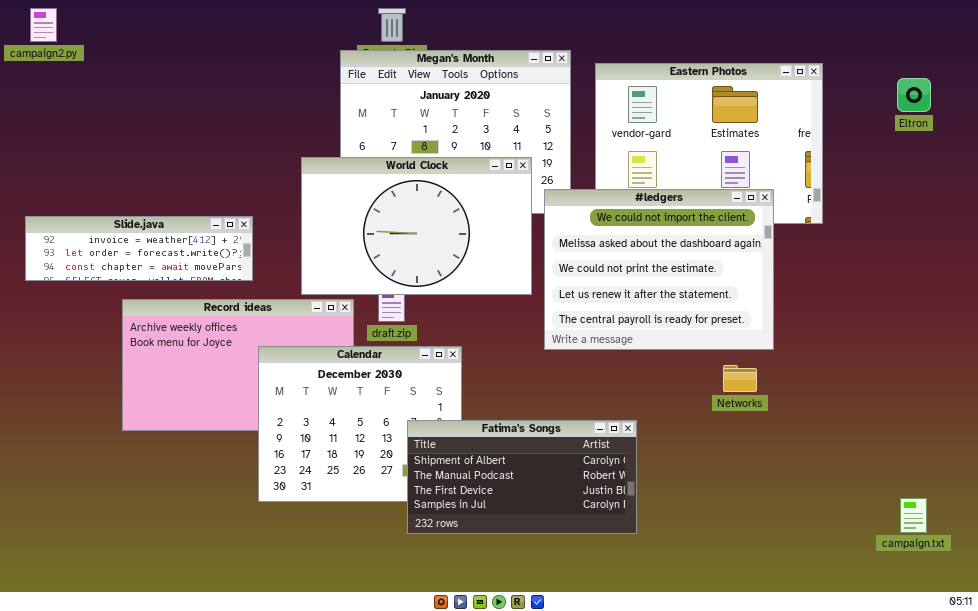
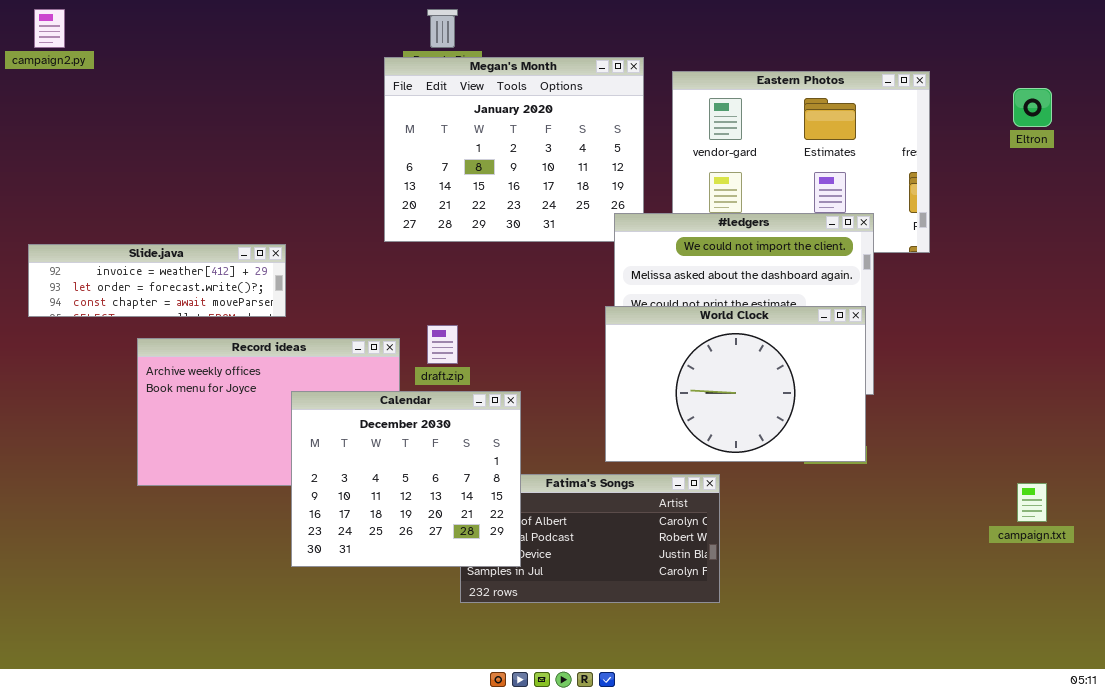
World Clock: [301,157,532,295] -> [605,306,866,462], moved
Calendar: [258,346,462,502] -> [291,391,521,567], raised
campaign.txt: [900,498,927,533] -> [1017,483,1047,522], moved

